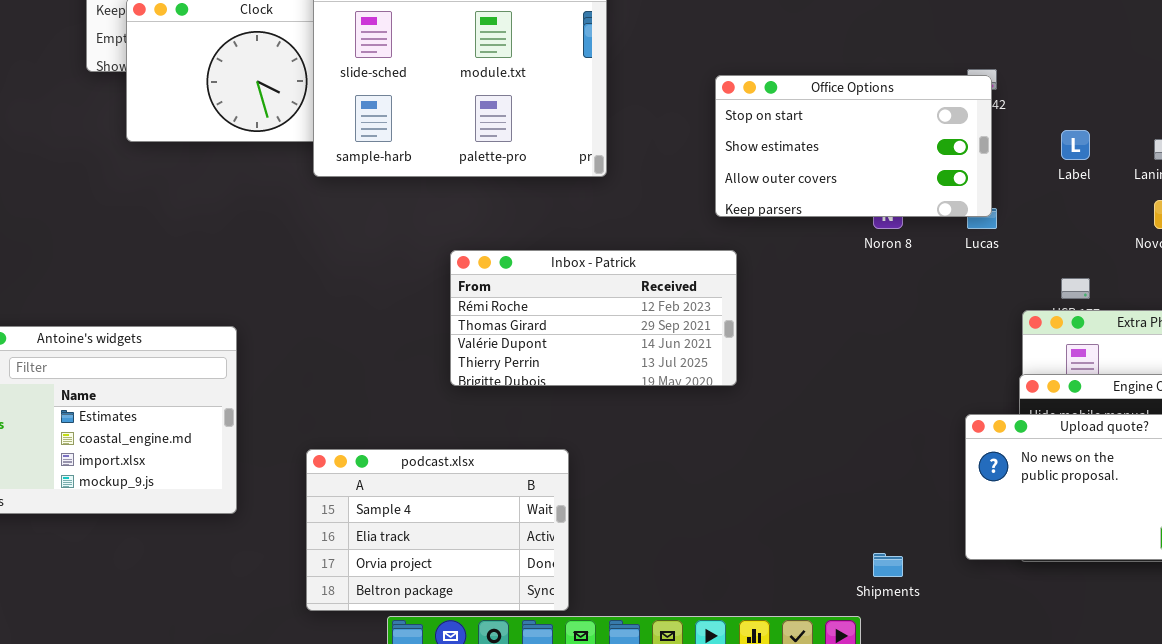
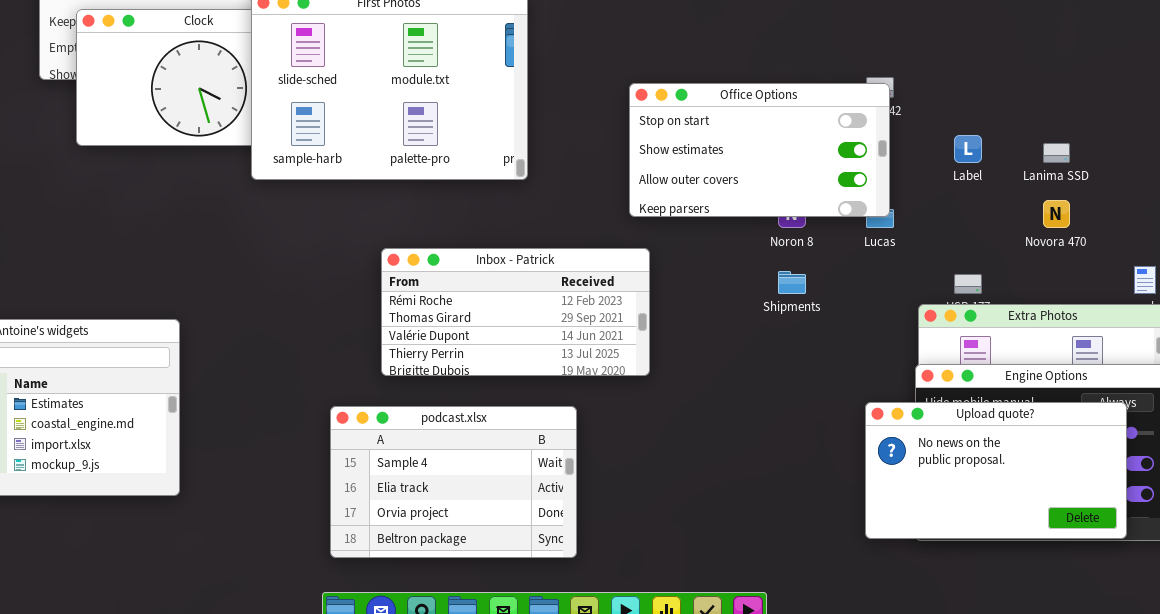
podcast.xlsx: [306,449,569,611] -> [330,406,577,558], moved
Shipments: [873,553,903,577] -> [778,271,806,294], moved

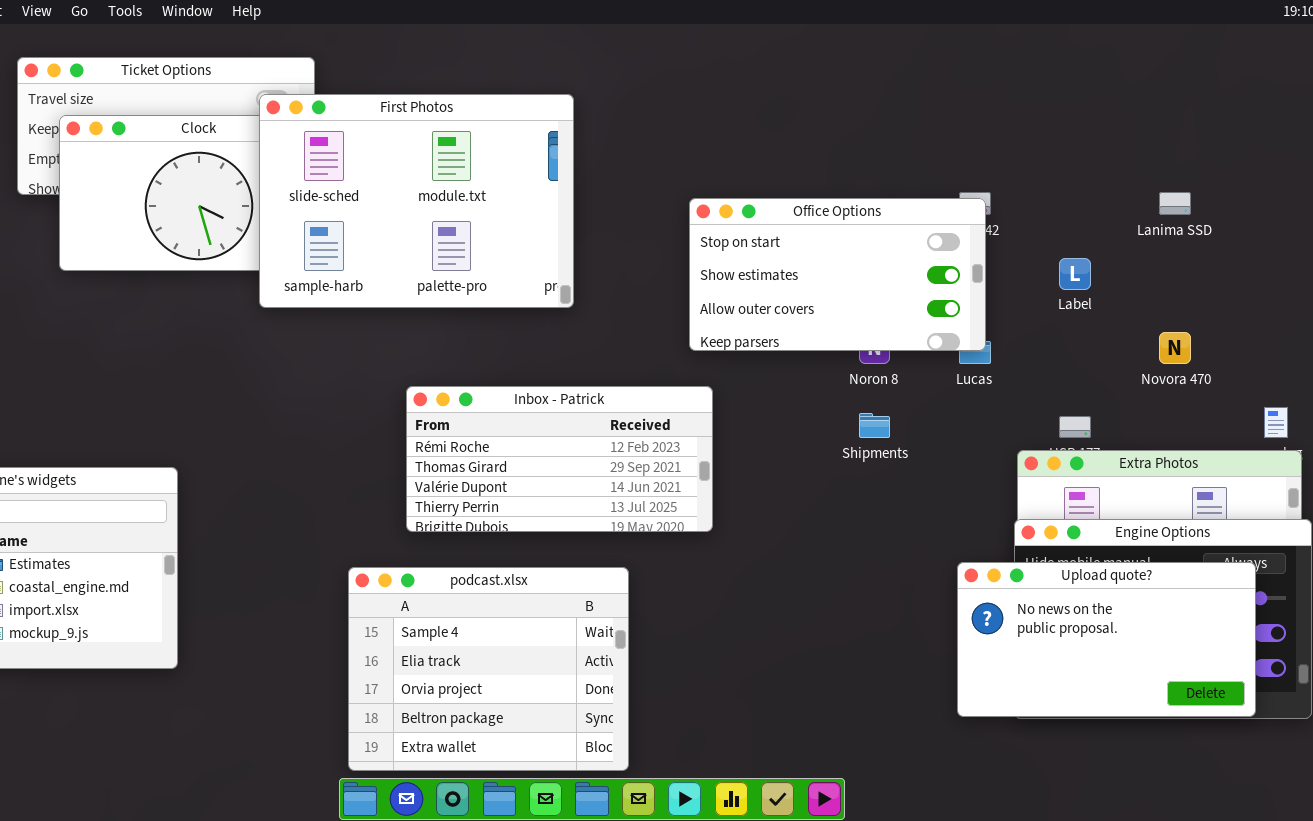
Lanima SSD: [1043,143,1070,163] -> [1159,192,1191,215], moved
podcast.xlsx: [330,406,577,558] -> [348,567,629,771], resized

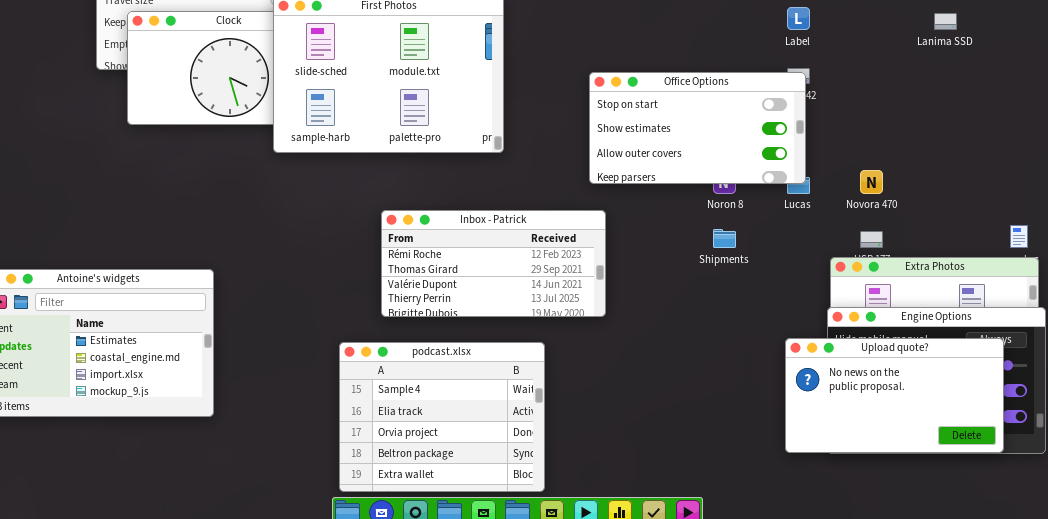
Lanima SSD: [1159,192,1191,215] -> [934,13,957,30], moved
Label: [1059,258,1091,290] -> [787,7,810,30], moved
Novora 470: [1159,332,1191,364] -> [860,170,883,194], moved

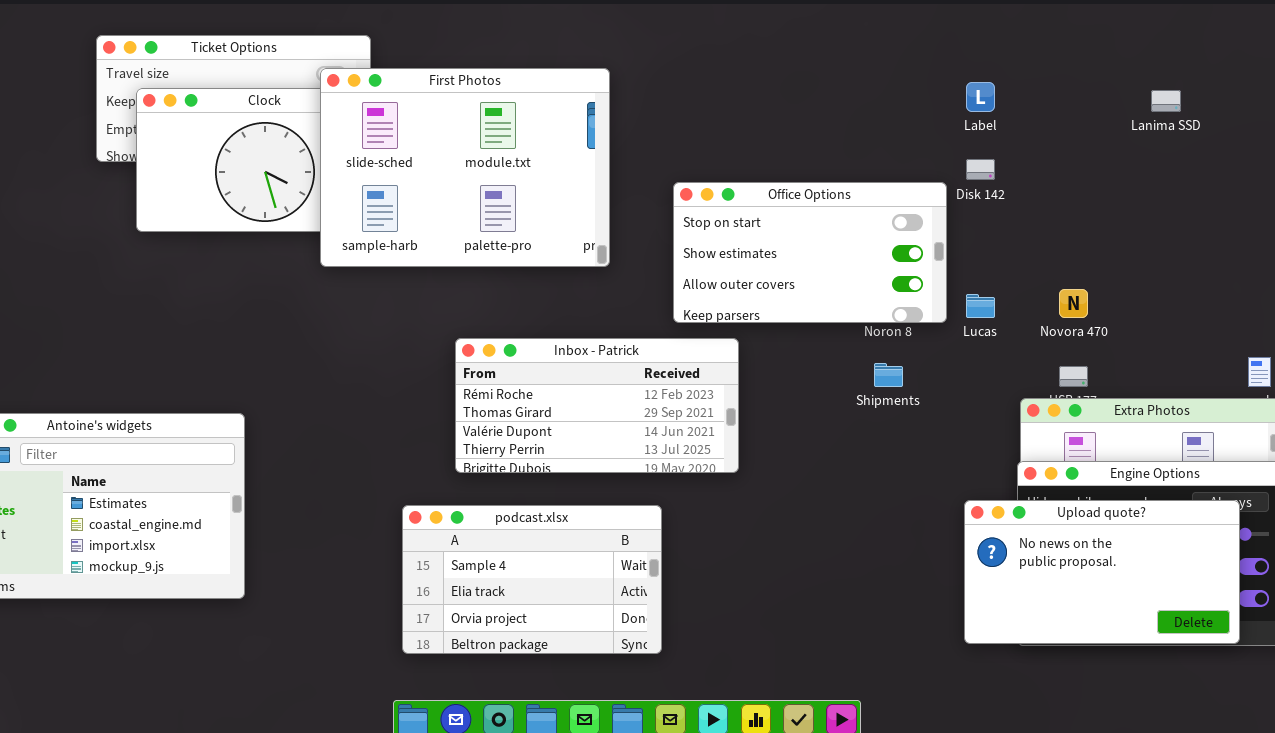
Office Options: [589,72,806,184] -> [673,182,947,323], moved
podcast.xlsx: [339,342,545,492] -> [402,505,662,654], resized

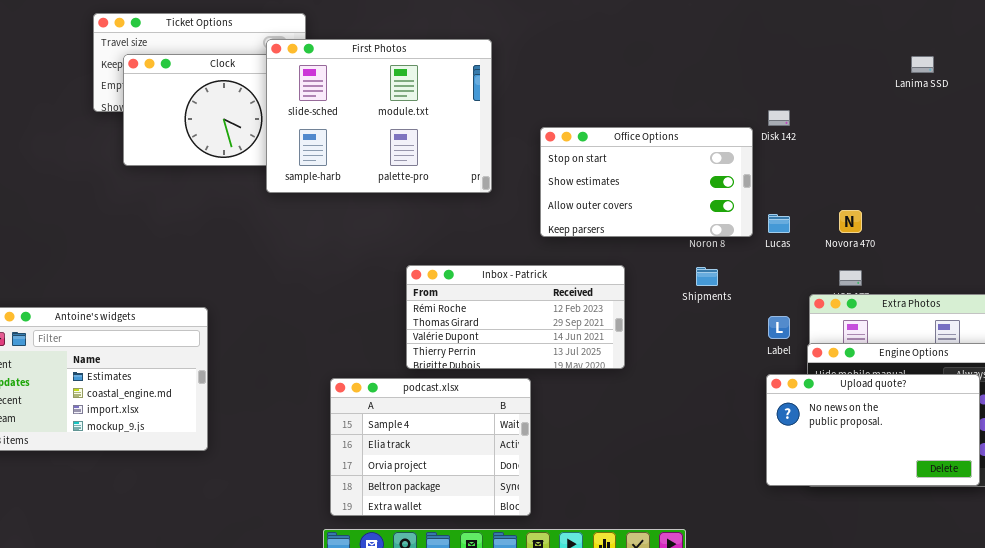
Label: [966,82,995,112] -> [768,316,790,339], moved
Inbox - Patrick: [455,338,739,473] -> [406,265,625,369], moved
podcast.xlsx: [402,505,662,654] -> [330,378,531,516], resized

